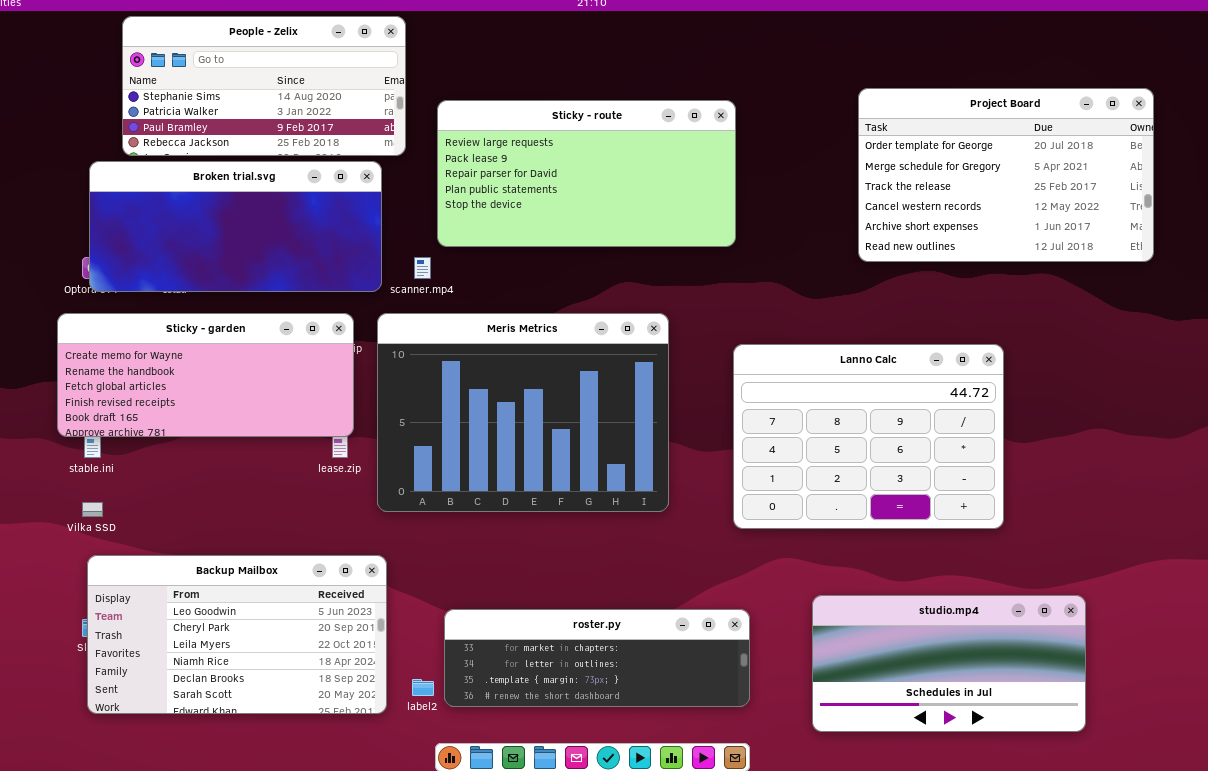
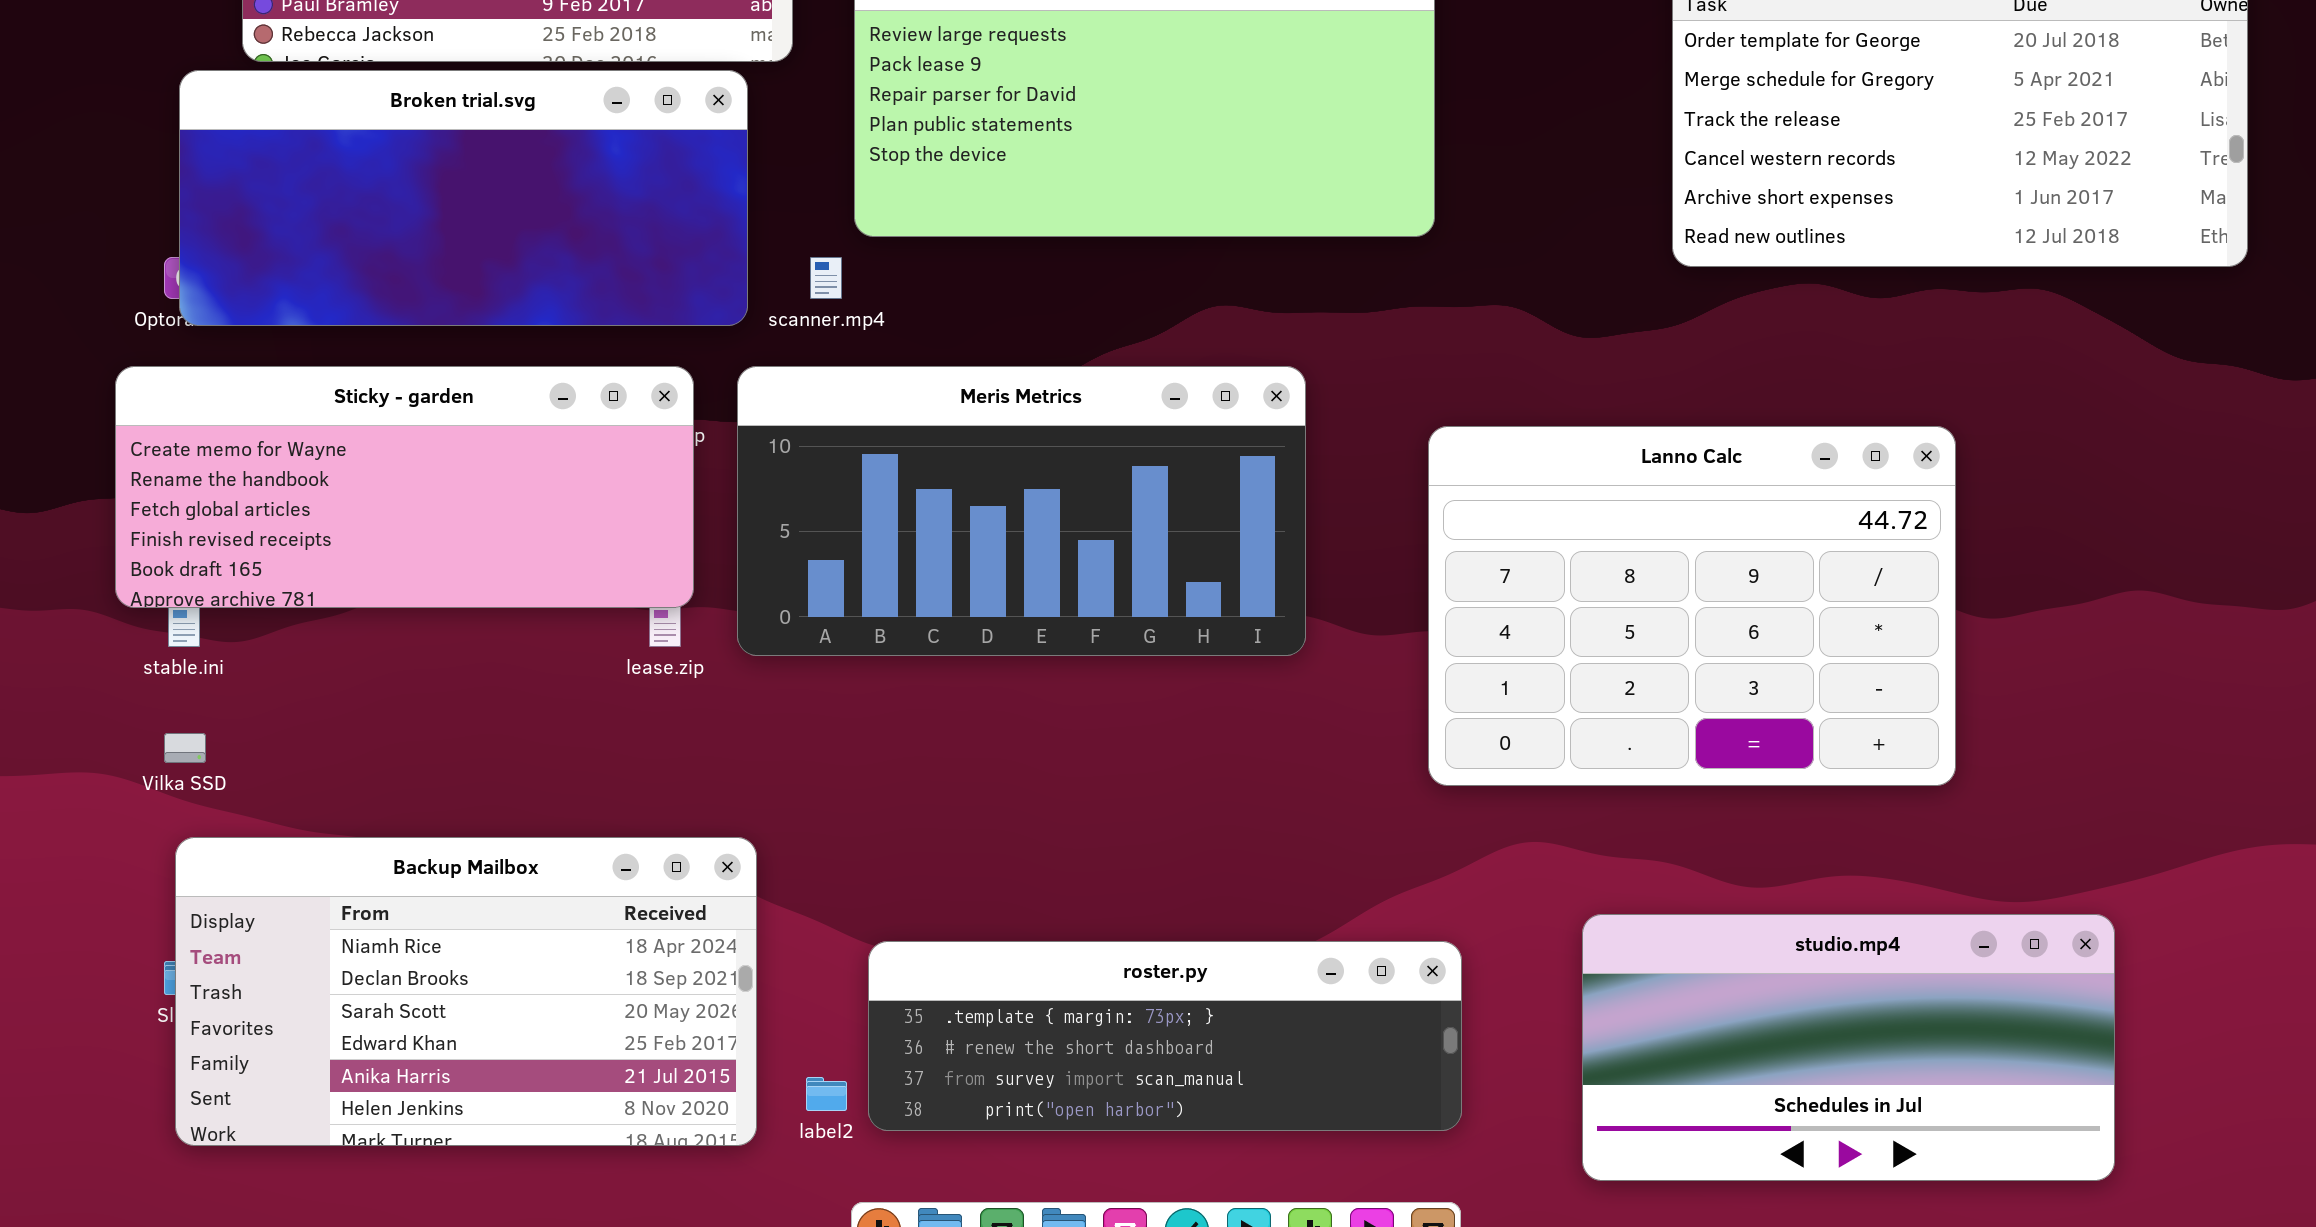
Meris Metrics: [377,313,669,512] -> [737,366,1306,656], resized
Backup Mailbox: [87,555,387,714] -> [175,837,757,1146], scrolled down 3 rows
roster.py: [444,609,750,707] -> [868,941,1462,1131], scrolled down 2 rows

